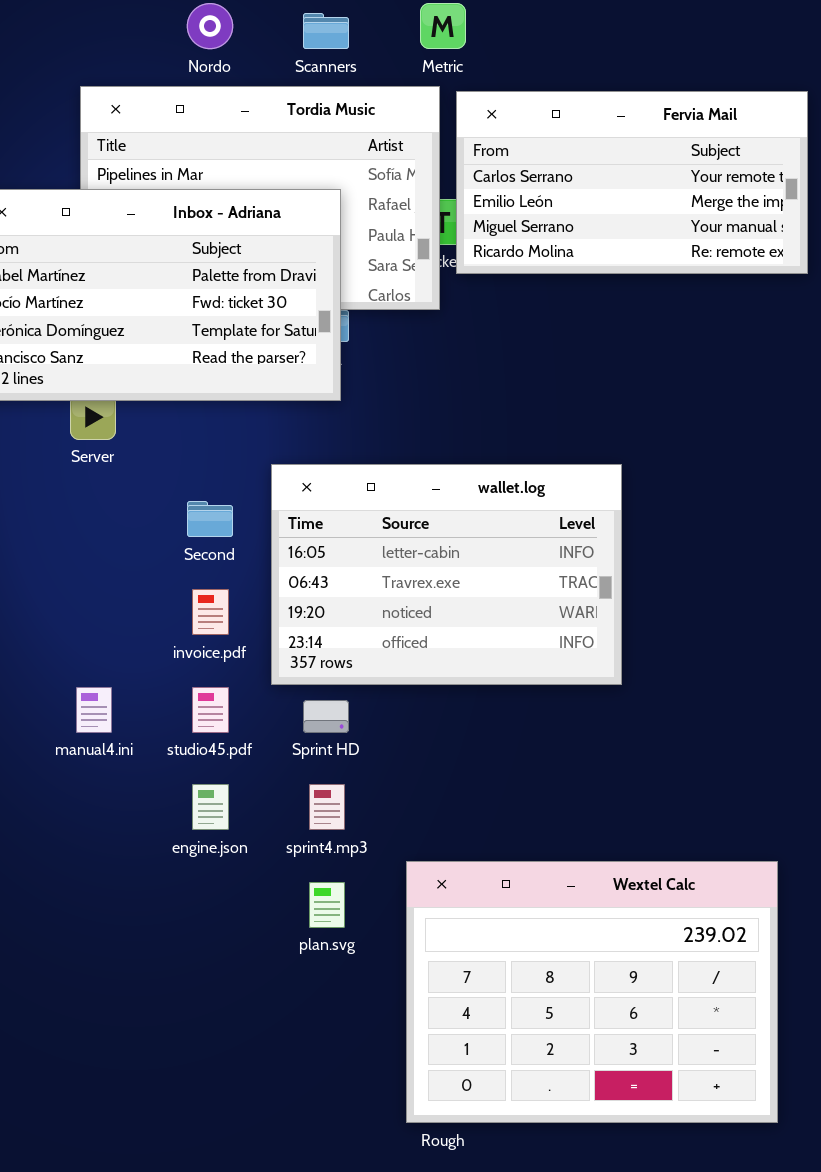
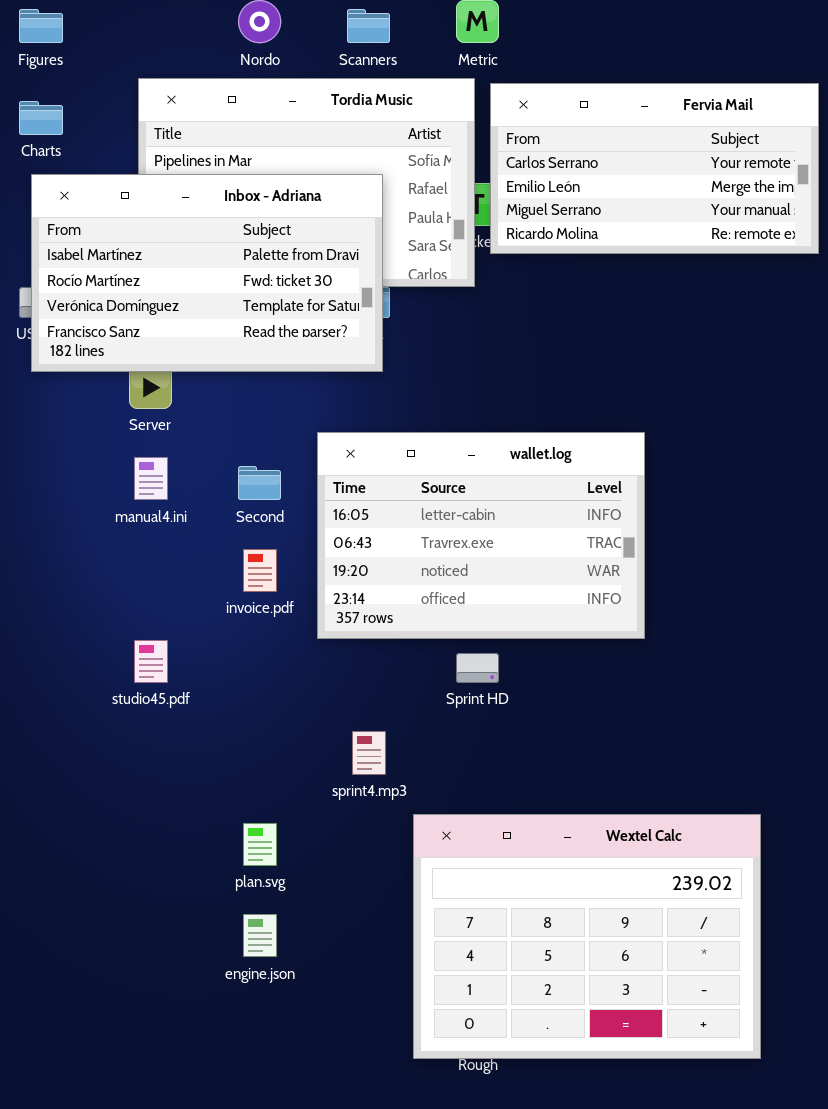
manual4.ini: [76,687,112,733] -> [134,457,168,500], moved
studio45.pdf: [192,687,229,733] -> [134,640,168,683], moved
Sprint HD: [303,700,349,733] -> [456,653,499,683], moved
engine.json: [192,784,229,830] -> [243,914,277,957], moved
Wextel Calc: [406,861,778,1123] -> [413,814,761,1059], moved
plan.svg: [309,882,345,928] -> [243,823,277,866], moved

